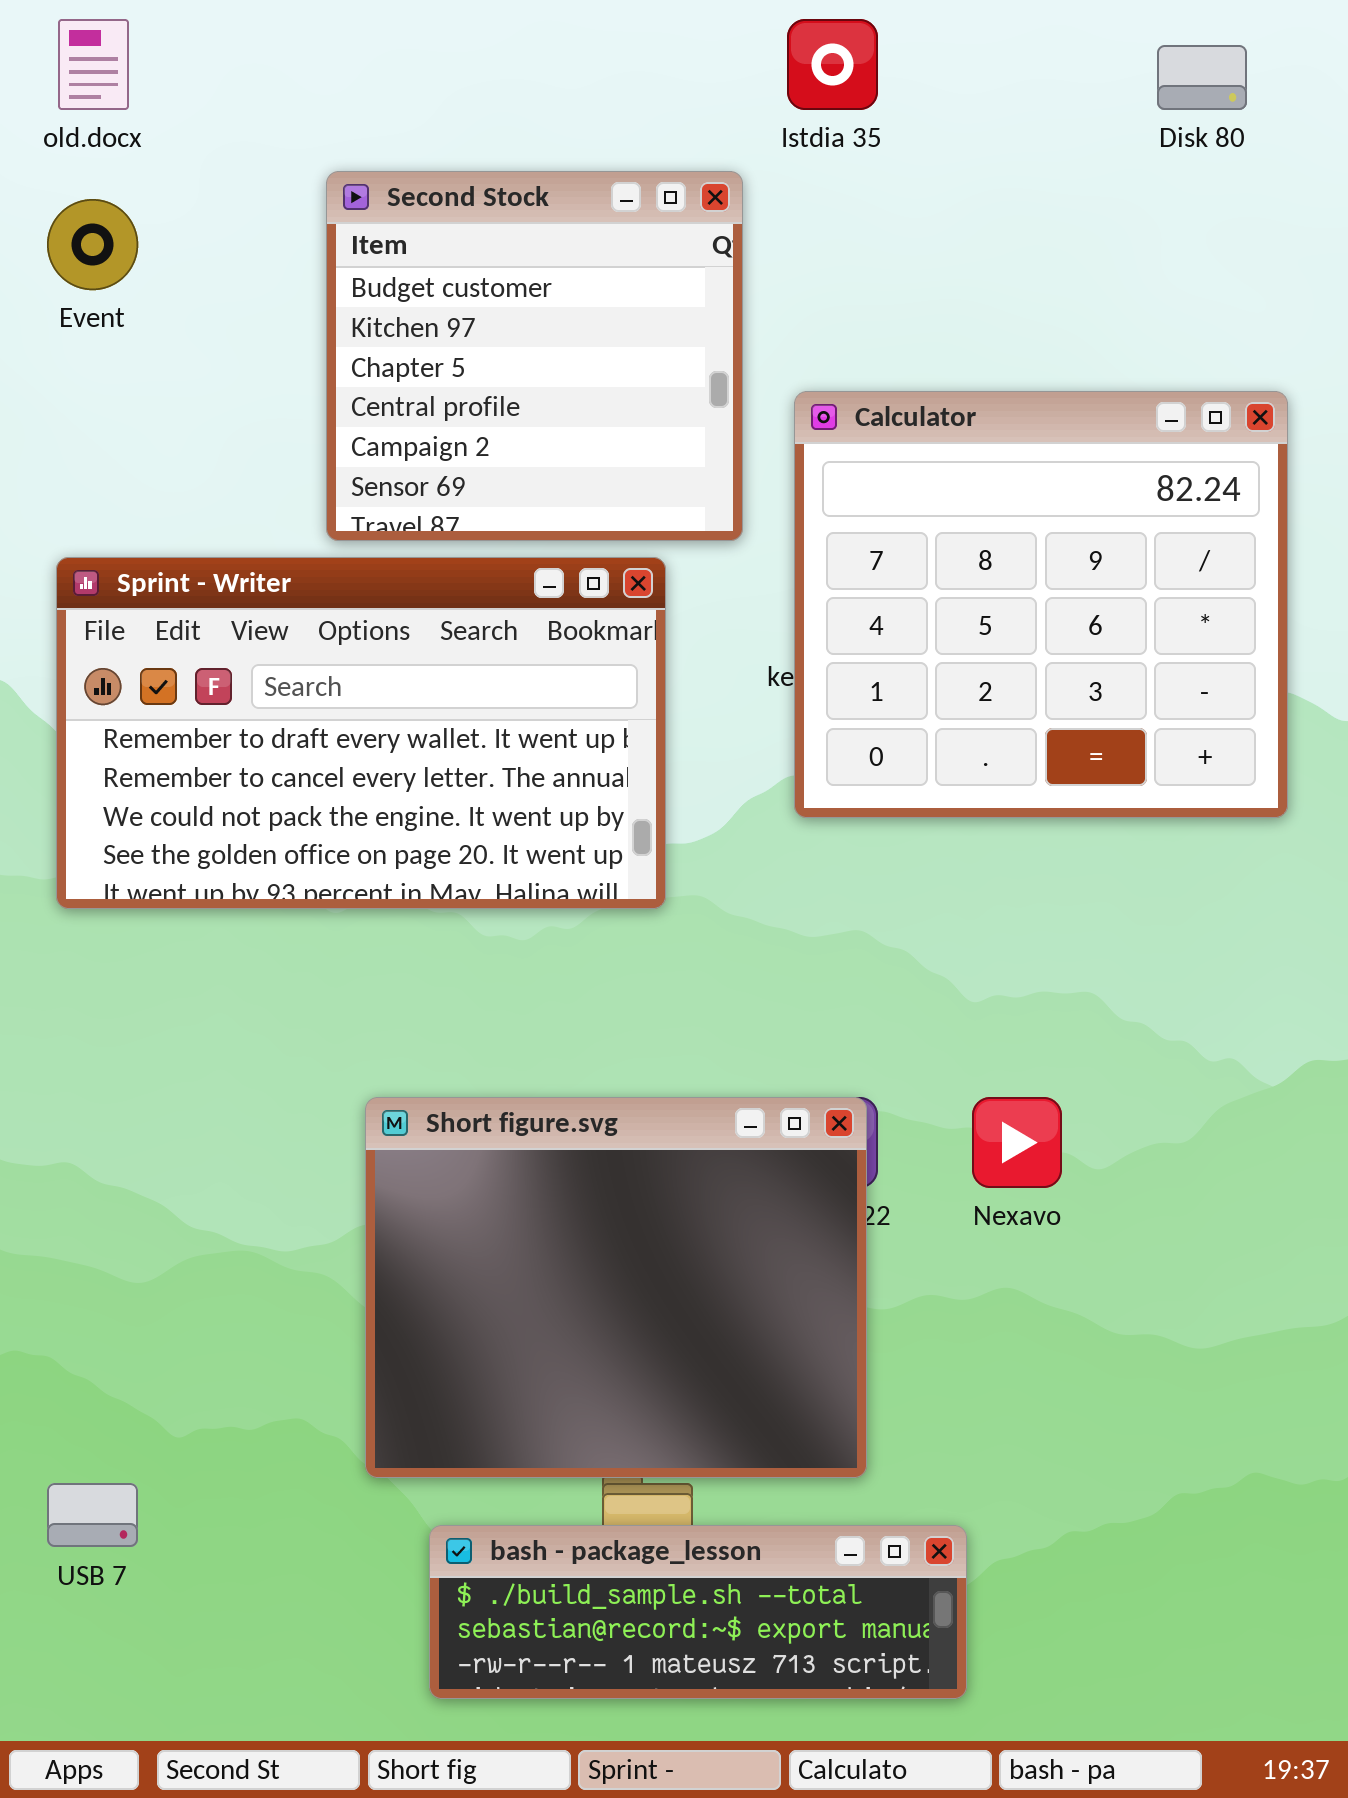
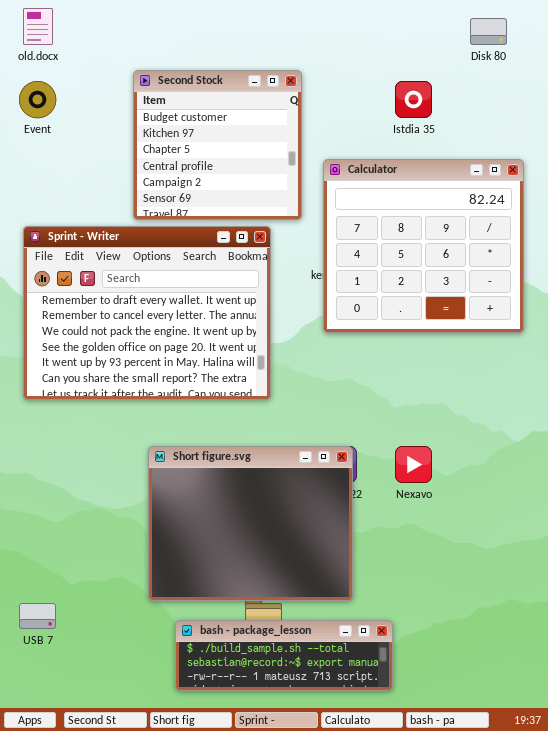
Istdia 35: [787,19,878,110] -> [395,81,432,118], moved
Sprint - Writer: [56,557,666,909] -> [23,226,271,400], resized

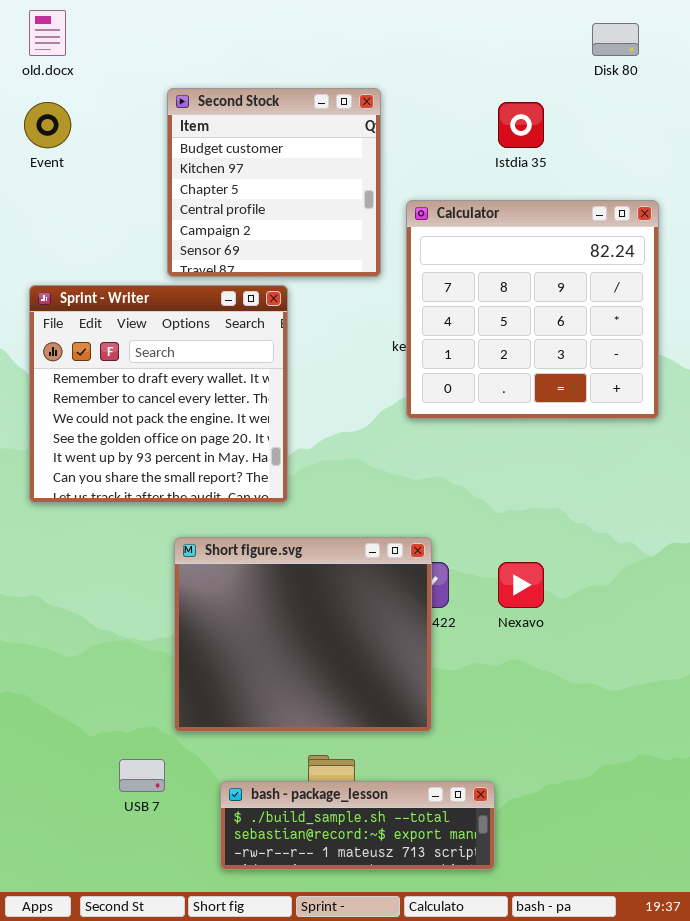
Sprint - Writer: [23,226,271,400] -> [29,285,288,503], resized
Short figure.svg: [148,446,353,601] -> [174,537,432,732], moved
USB 7: [19,603,56,629] -> [119,759,165,792], moved

